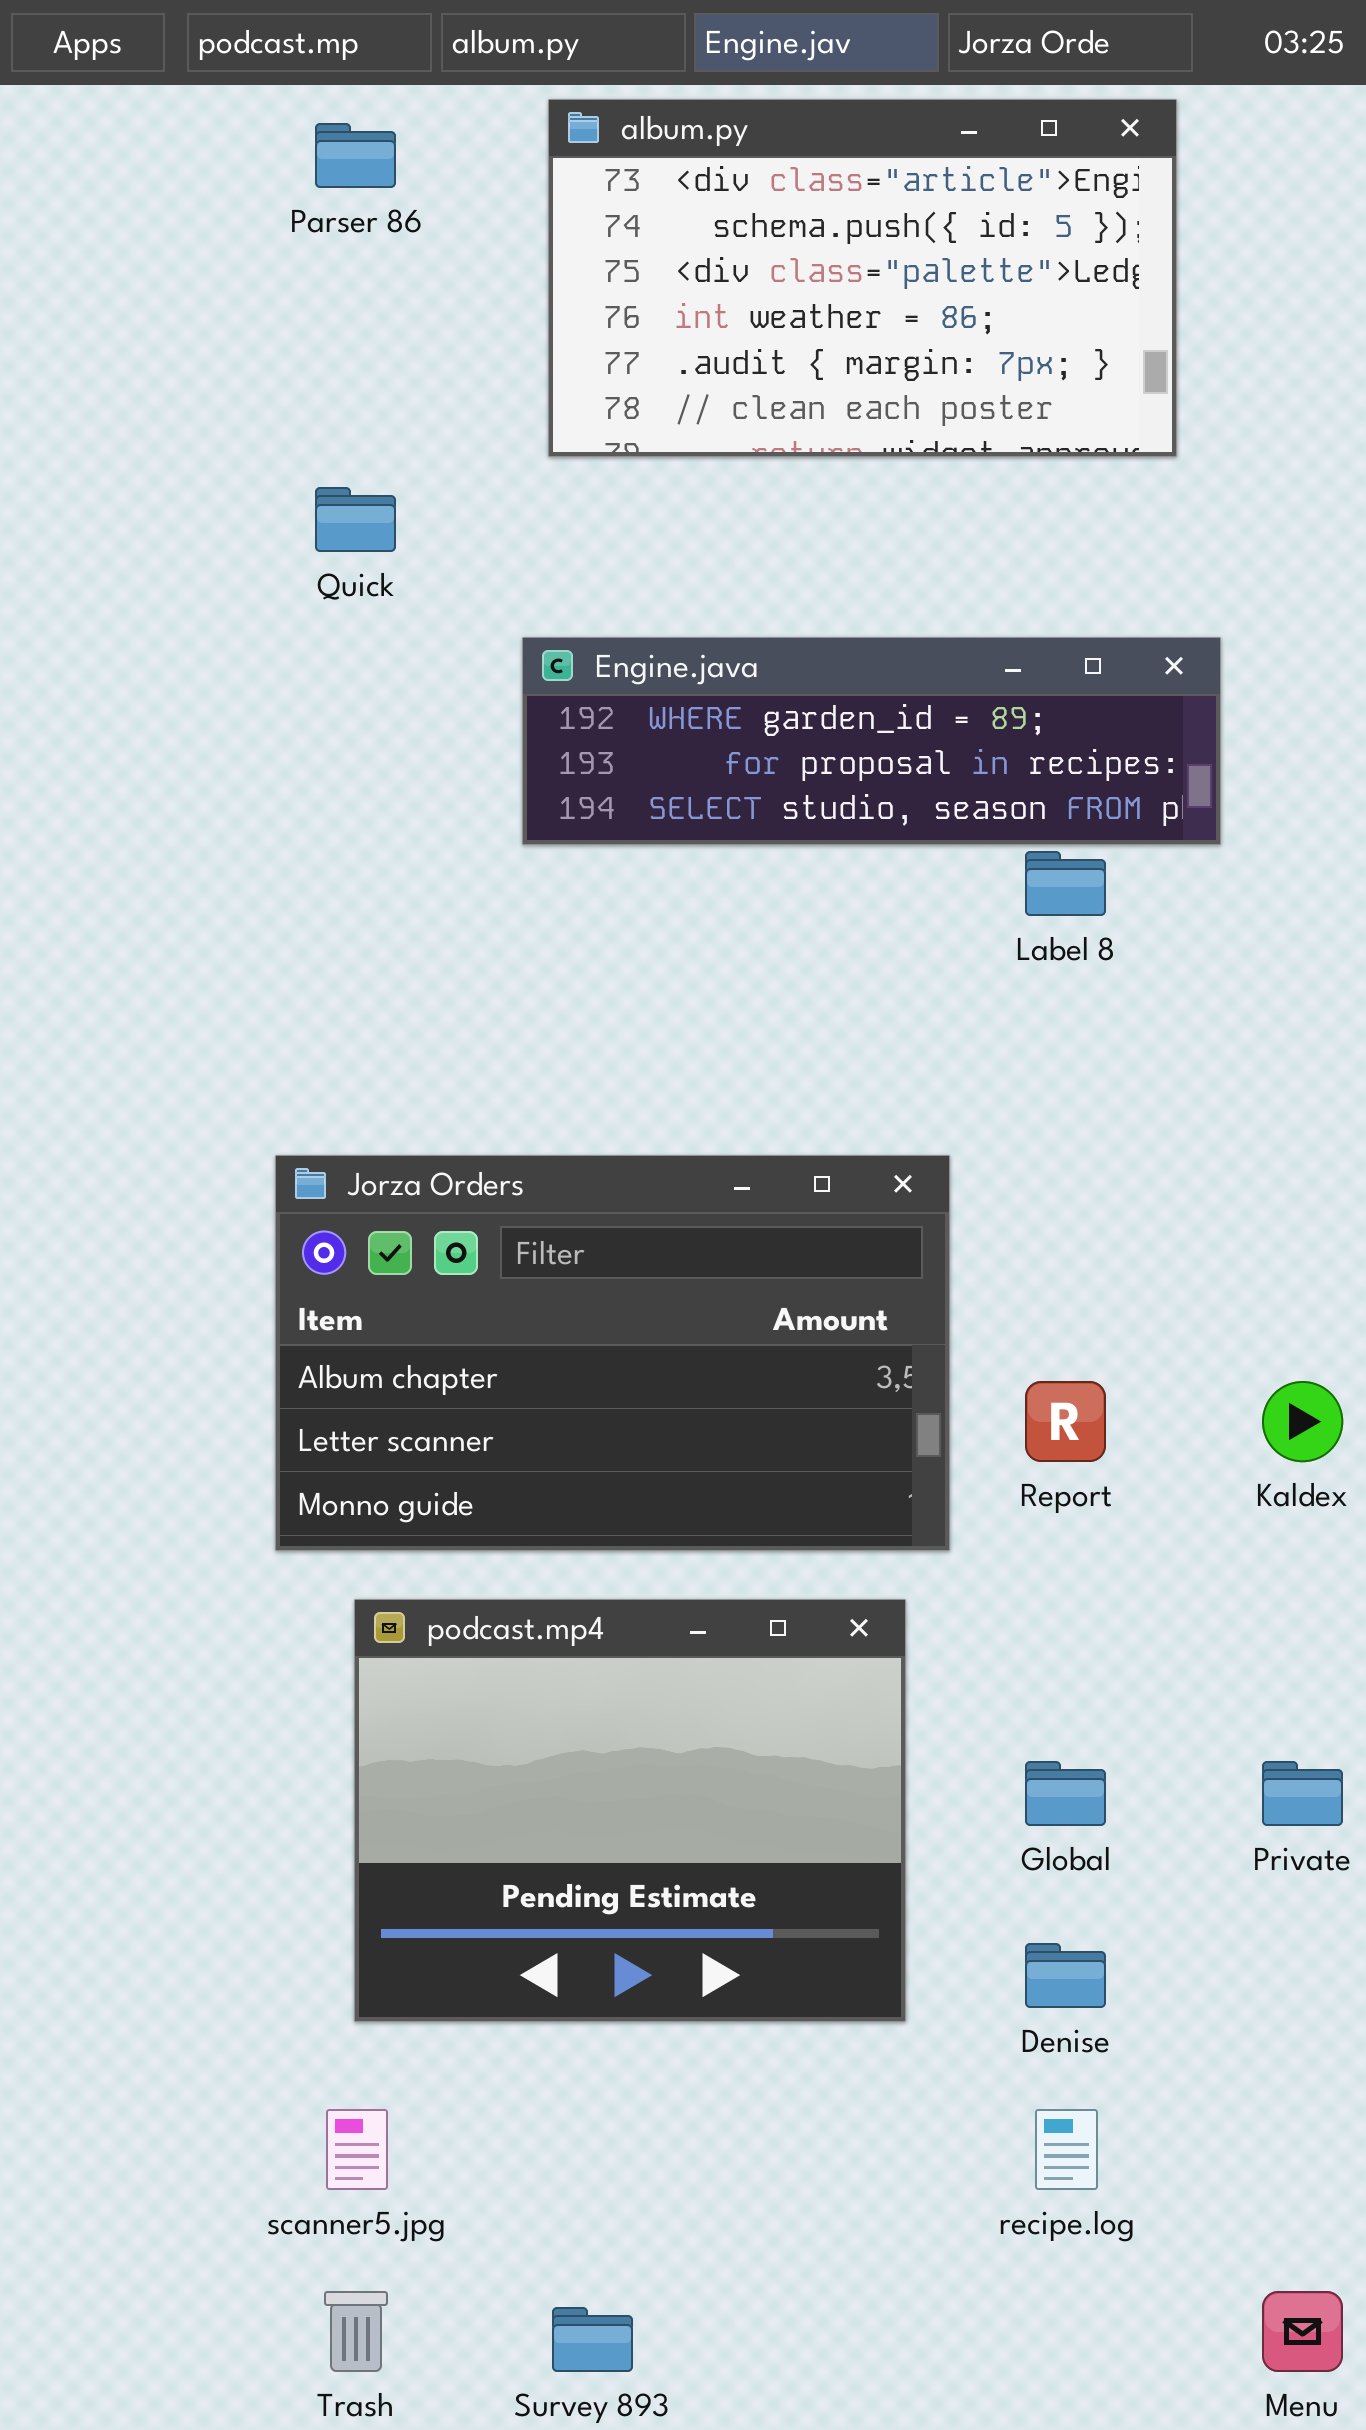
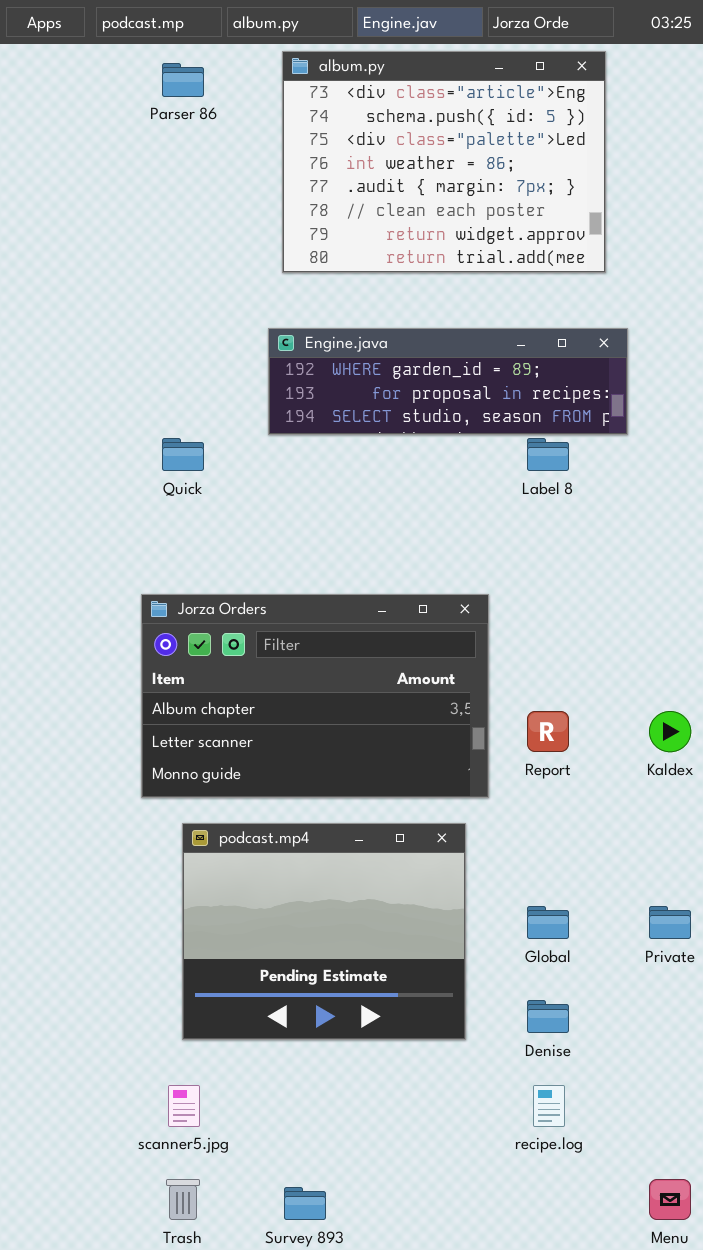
album.py: [548,99,1177,457] -> [282,51,606,273], resized
Quick: [315,487,396,552] -> [162,438,204,471], moved

